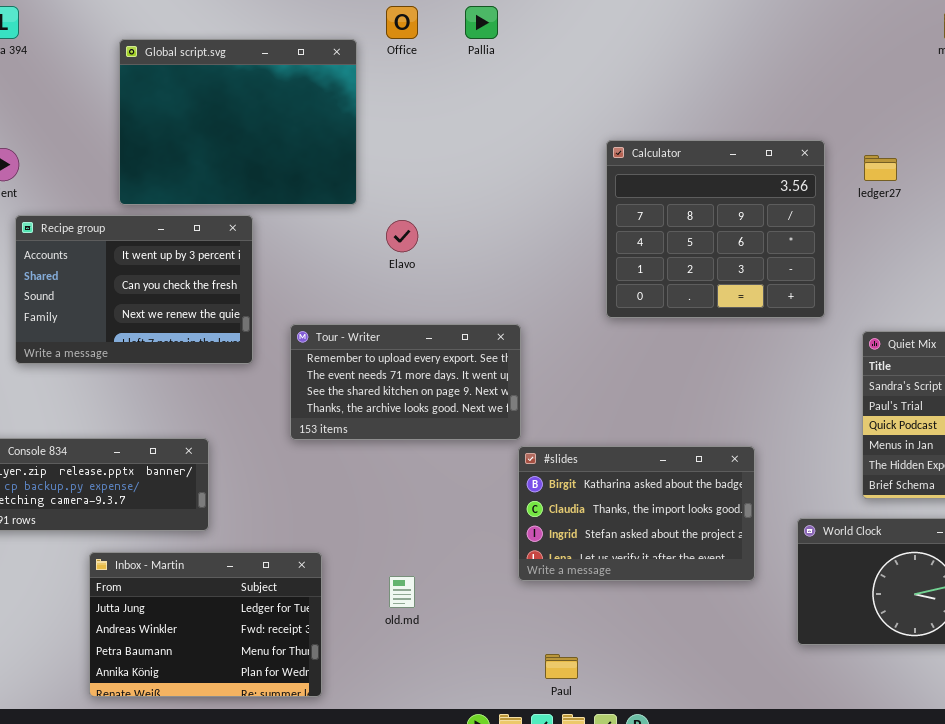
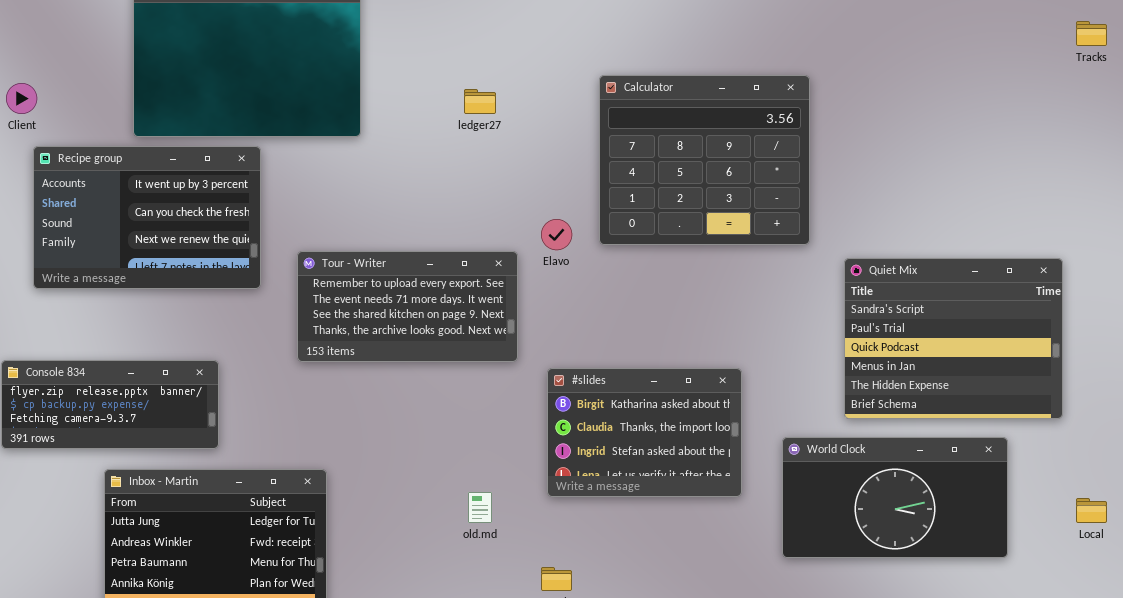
ledger27: [864,155,897,181] -> [464,89,496,114], moved
Elavo: [386,220,418,252] -> [541,219,572,250], moved
#slides: [518,446,755,581] -> [547,368,742,497], resized
old.md: [389,576,415,608] -> [468,492,492,523], moved

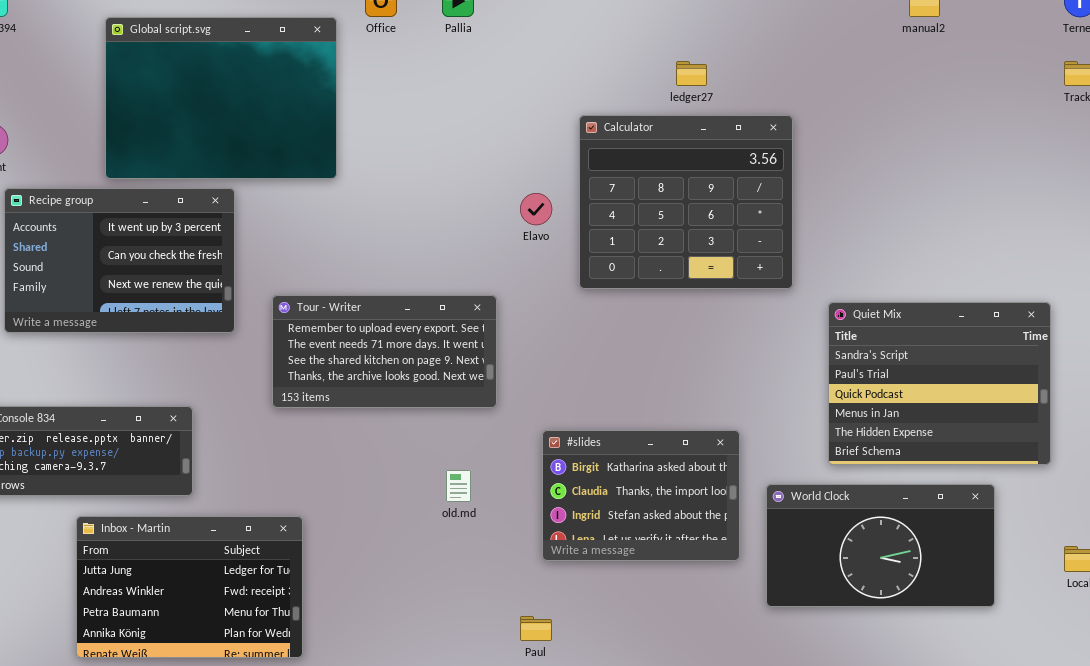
ledger27: [464,89,496,114] -> [676,61,707,86], moved
Elavo: [541,219,572,250] -> [520,193,552,225], moved
#slides: [547,368,742,497] -> [542,430,740,561], moved
old.md: [468,492,492,523] -> [446,470,471,502], moved

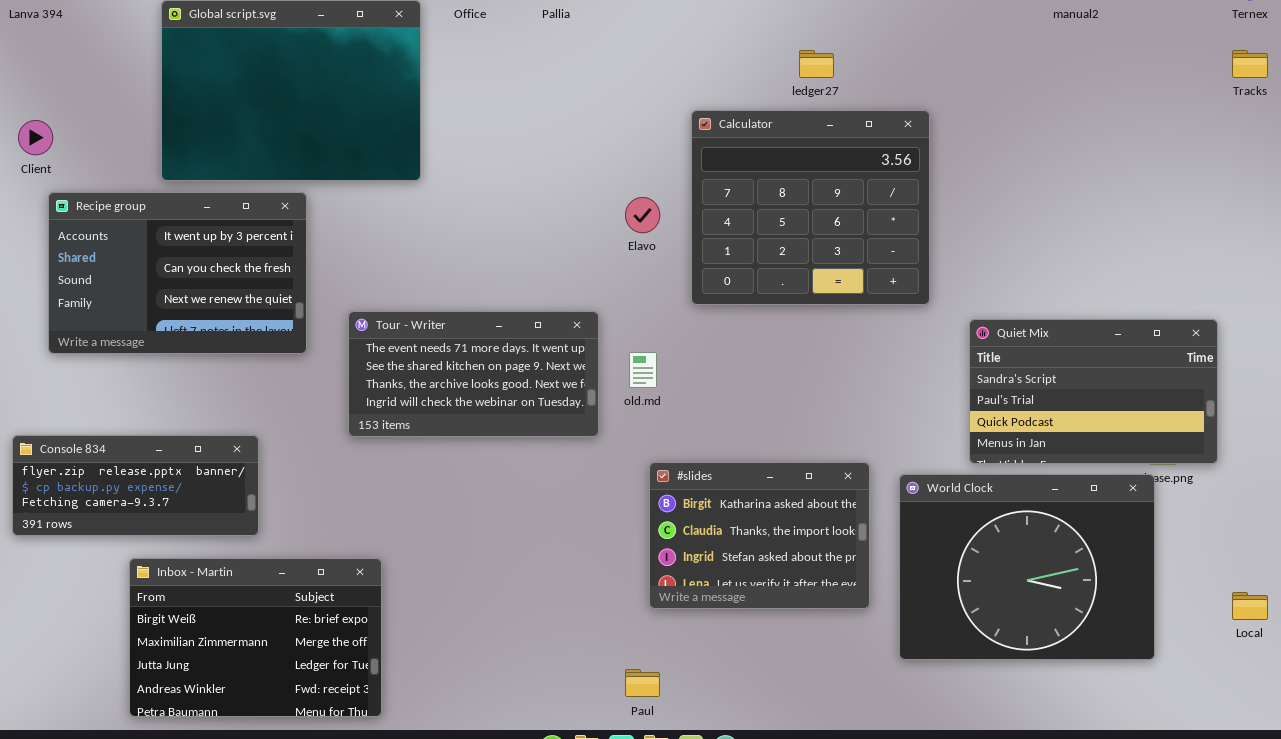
Tour - Writer: [272,295,497,408] -> [348,311,599,437], scrolled down 1 row
Quiet Mix: [828,302,1051,465] -> [969,319,1218,464], resized
old.md: [446,470,471,502] -> [629,352,657,388], moved
World Clock: [766,484,995,607] -> [899,474,1155,660], resized
Inbox - Martin: [76,516,303,658] -> [129,558,382,717], scrolled up 2 rows

